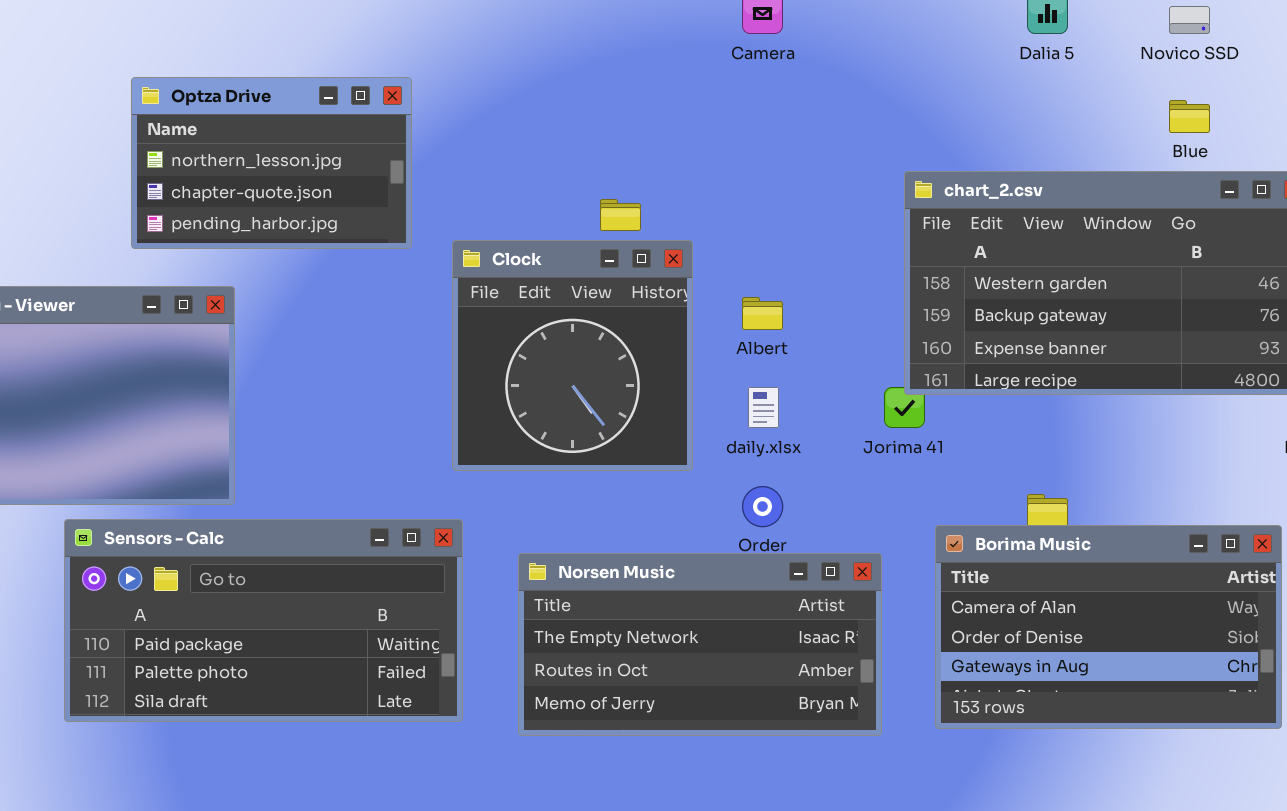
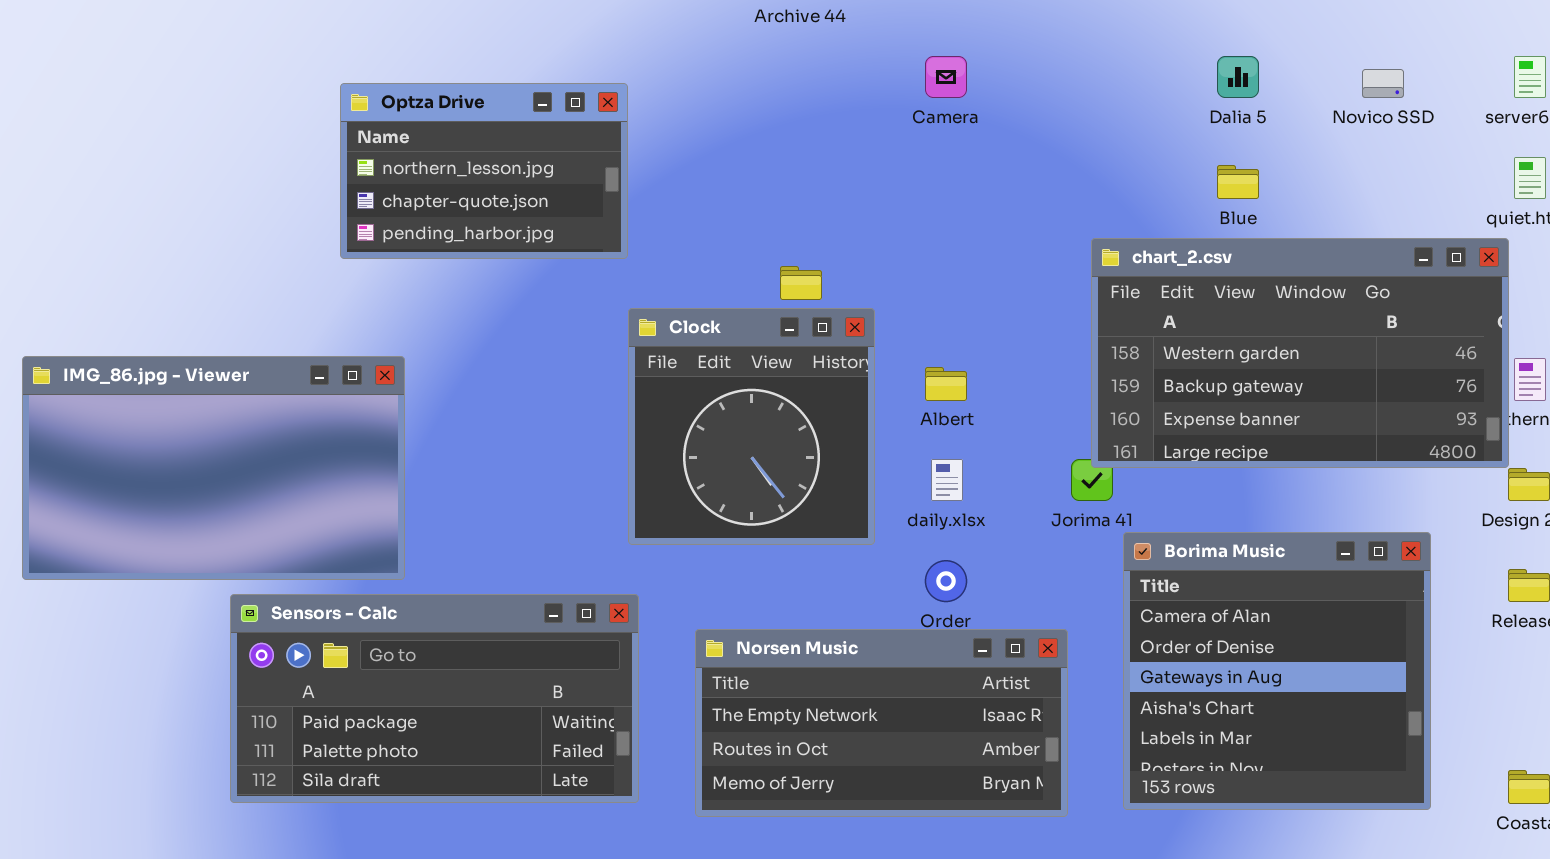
Optza Drive: [131,77,412,249] -> [340,83,628,259], moved
Blue: [1169,100,1210,133] -> [1217,165,1259,199], moved
Borima Music: [935,525,1282,729] -> [1123,532,1431,810], resized

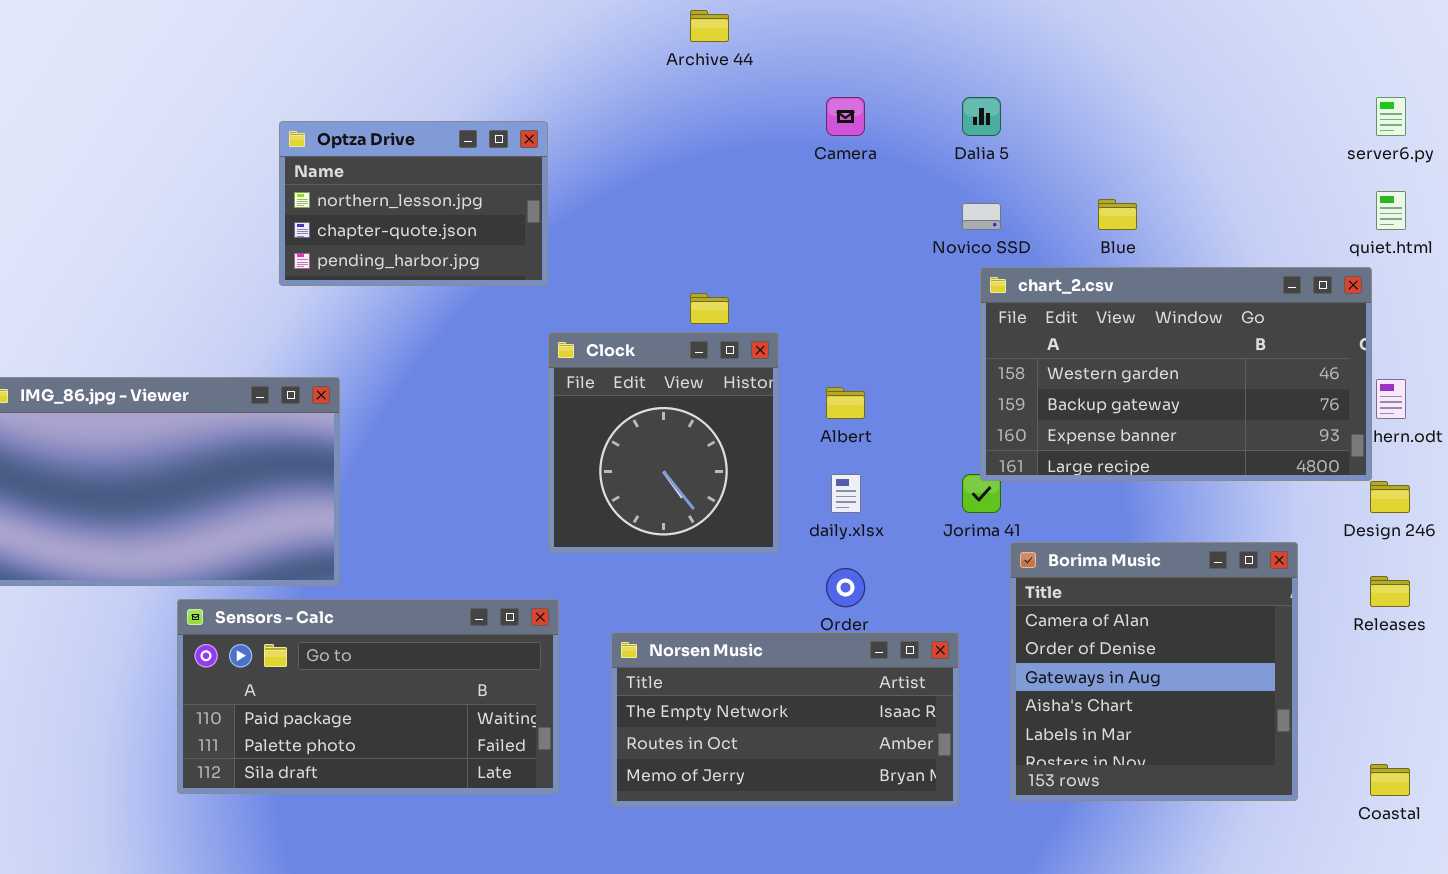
Dalia 5: [1217,56,1259,98] -> [962,97,1001,136], moved
Novico SSD: [1362,69,1404,98] -> [962,203,1001,230], moved

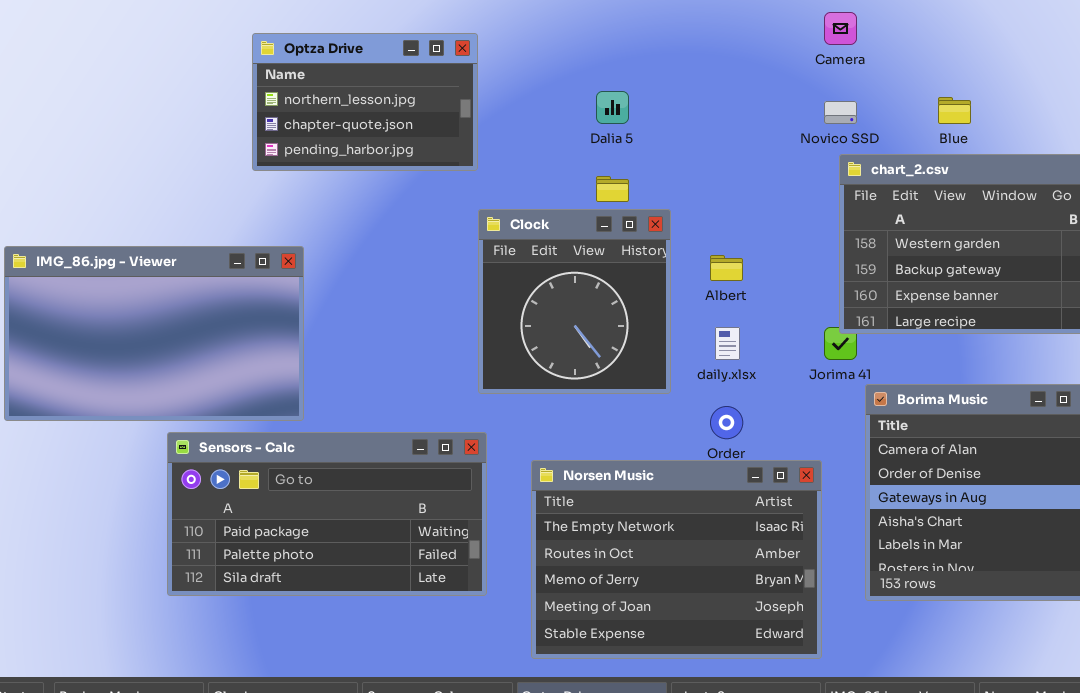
Camera: [826,97,865,136] -> [824,12,857,45], moved
Dalia 5: [962,97,1001,136] -> [596,91,629,124], moved
Norsen Music: [611,632,959,807] -> [531,460,822,659], resized

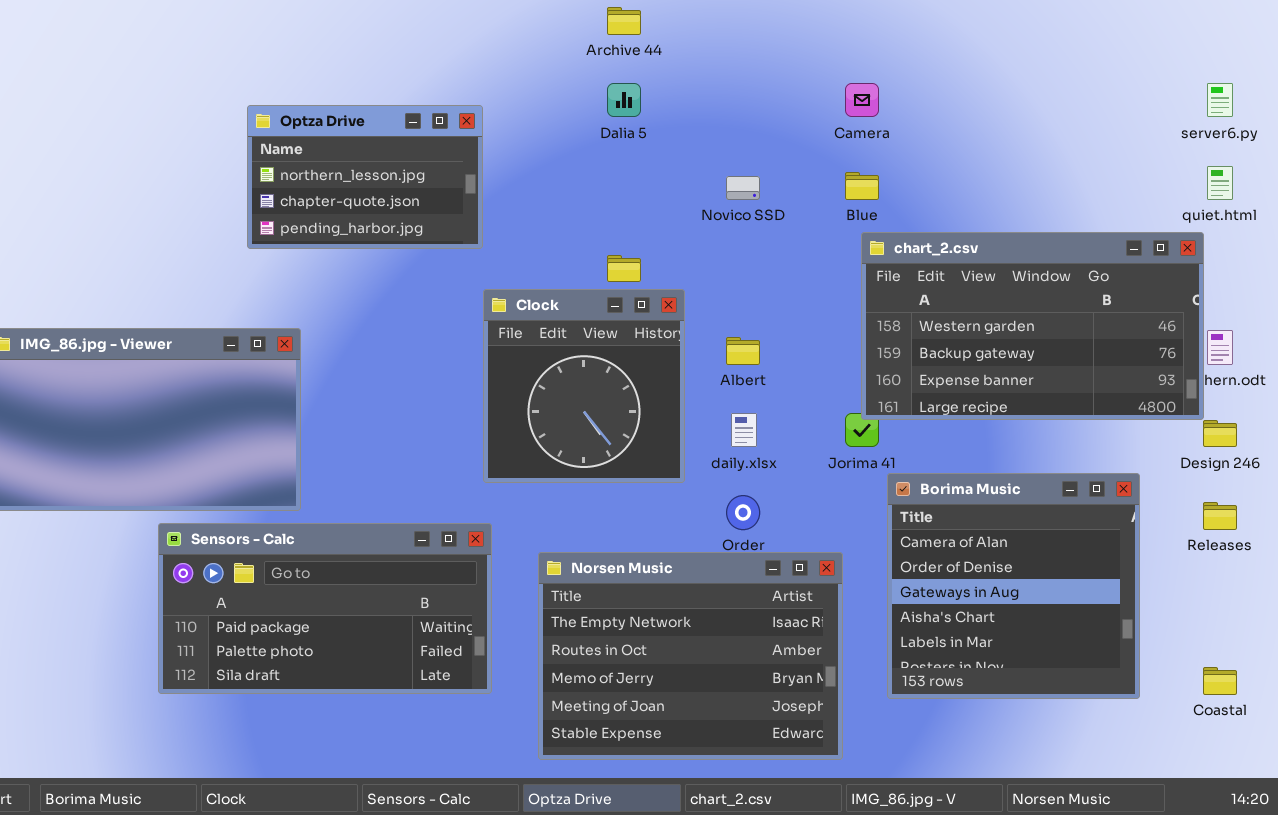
Dalia 5: [596,91,629,124] -> [607,83,641,117], moved
Blue: [938,97,971,124] -> [845,172,879,200], moved
Novico SSD: [824,101,857,124] -> [726,176,760,200], moved

